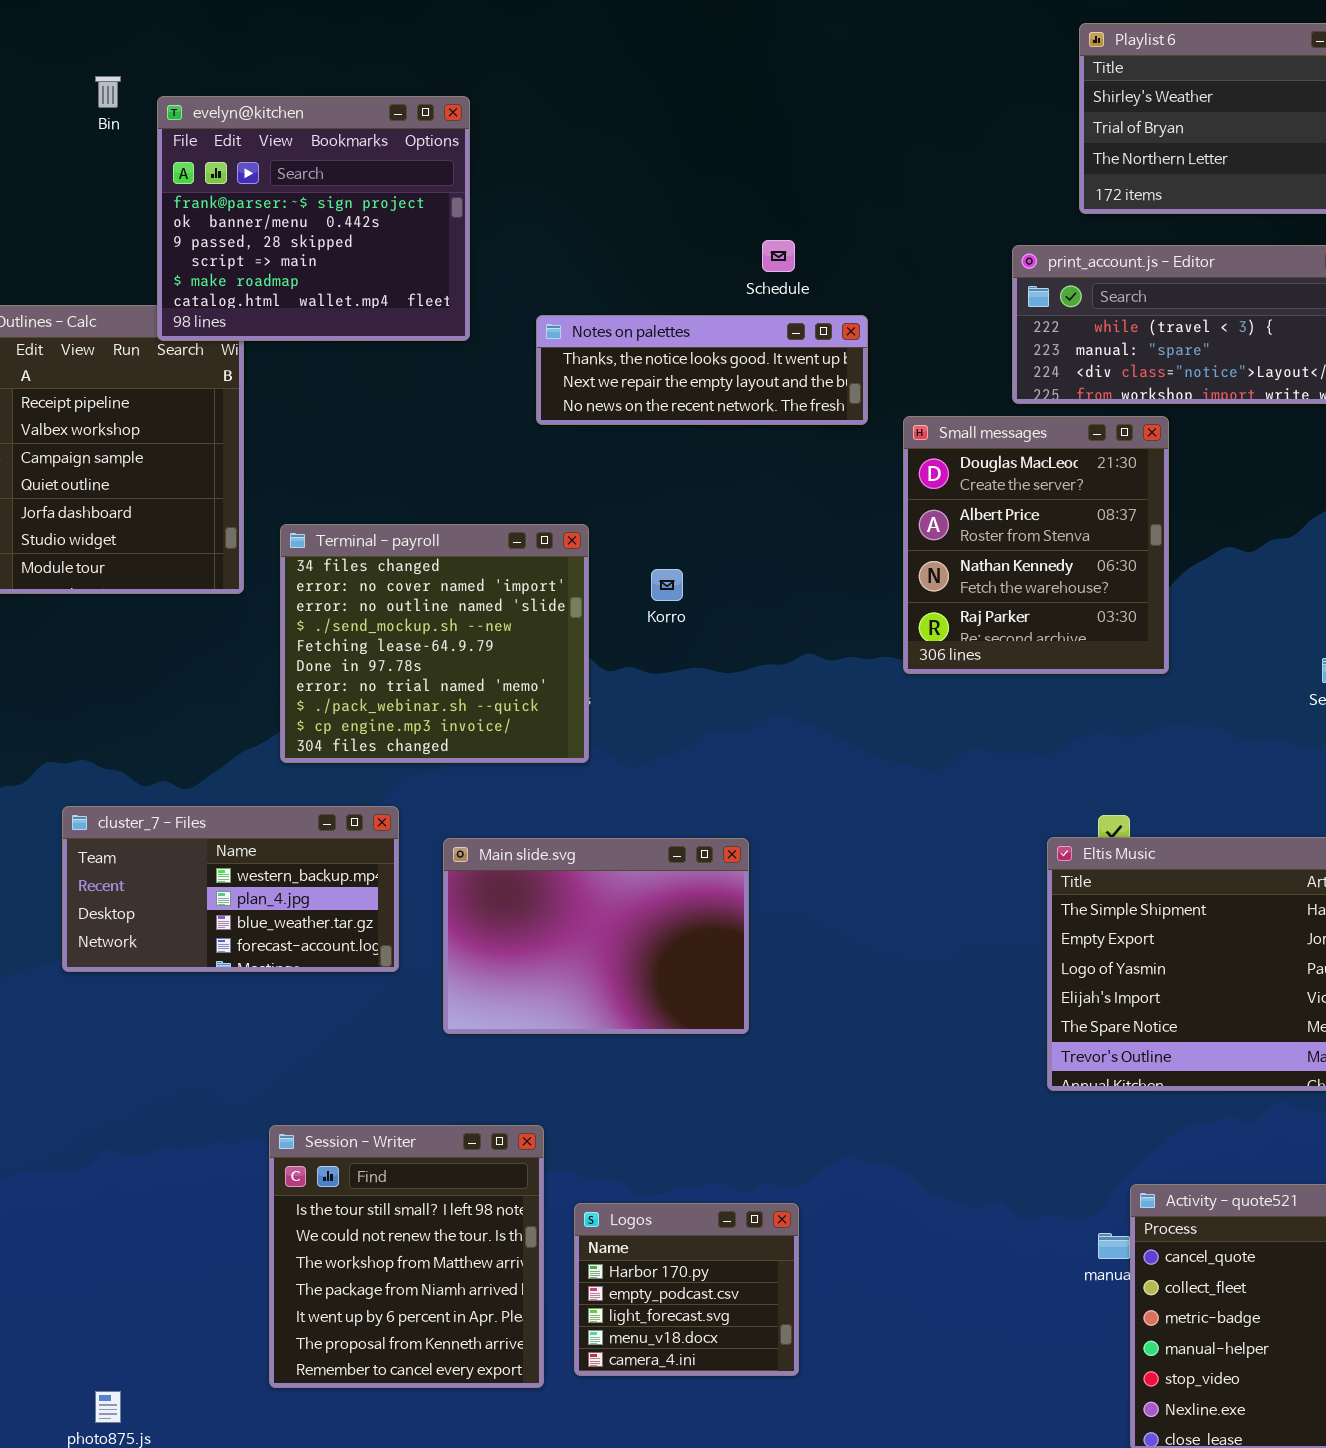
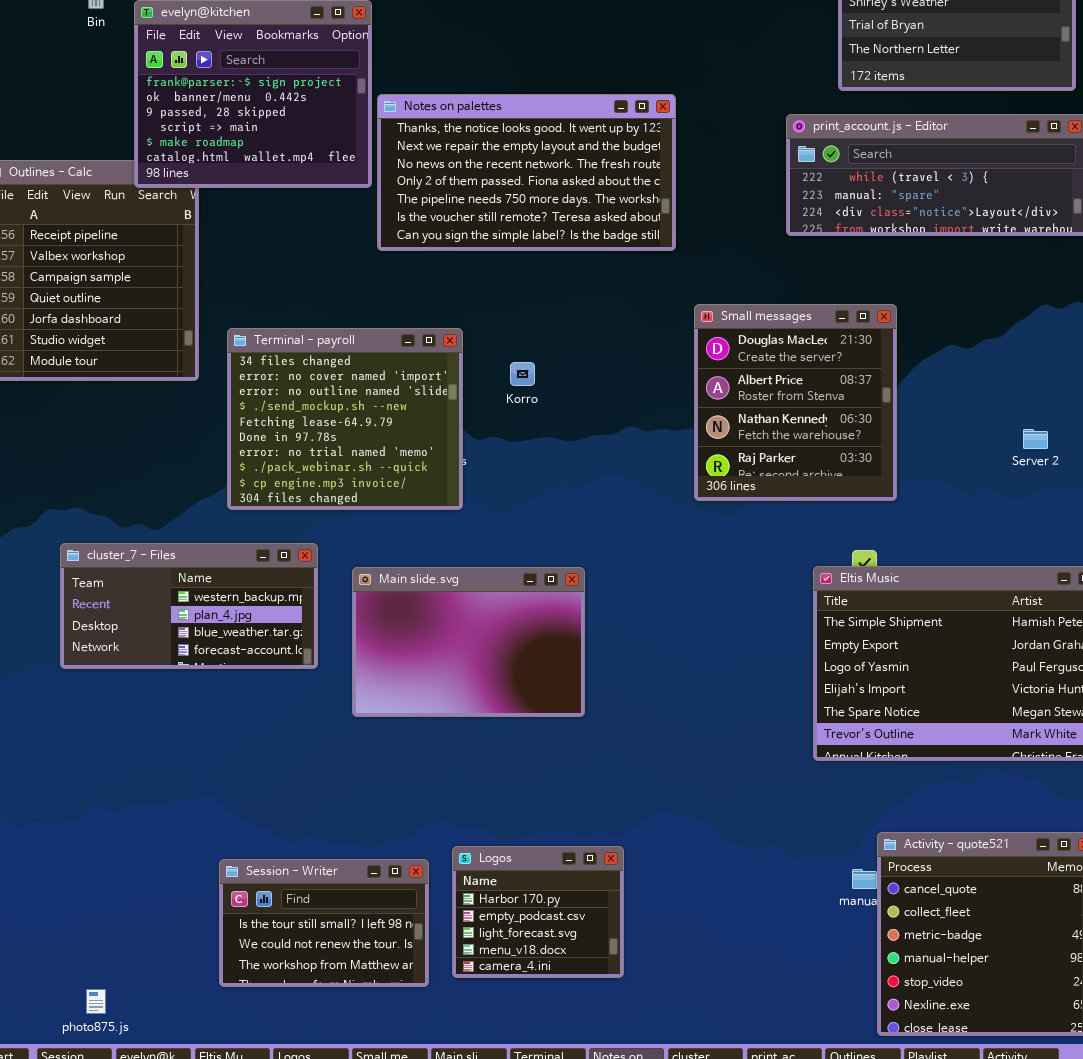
Notes on palettes: [536,315,868,425] -> [377,94,676,251], resized
Small messages: [903,416,1169,674] -> [694,304,897,501], moved
Session - Writer: [269,1125,544,1388] -> [219,859,429,987], resized

